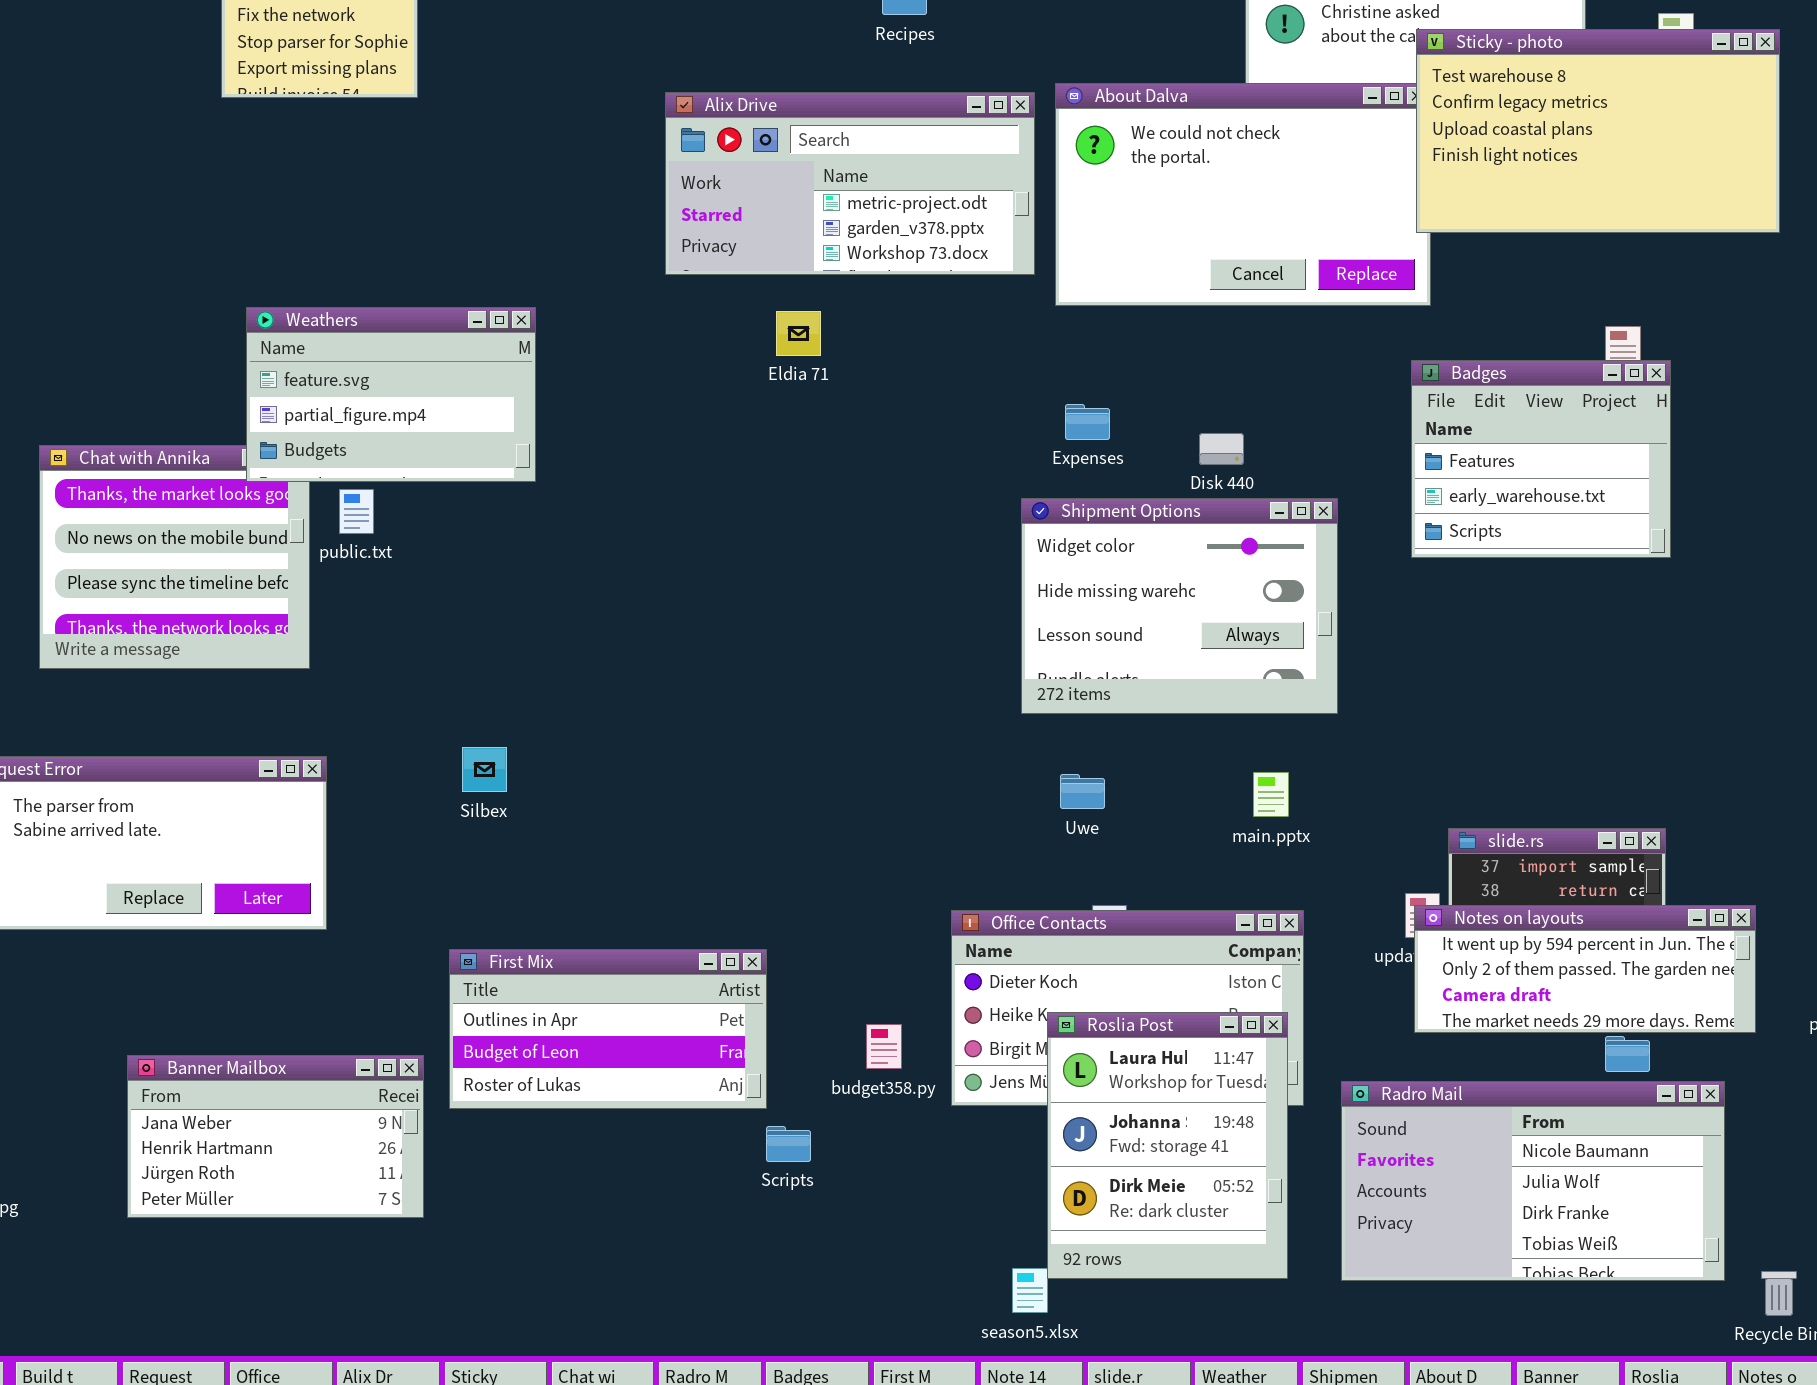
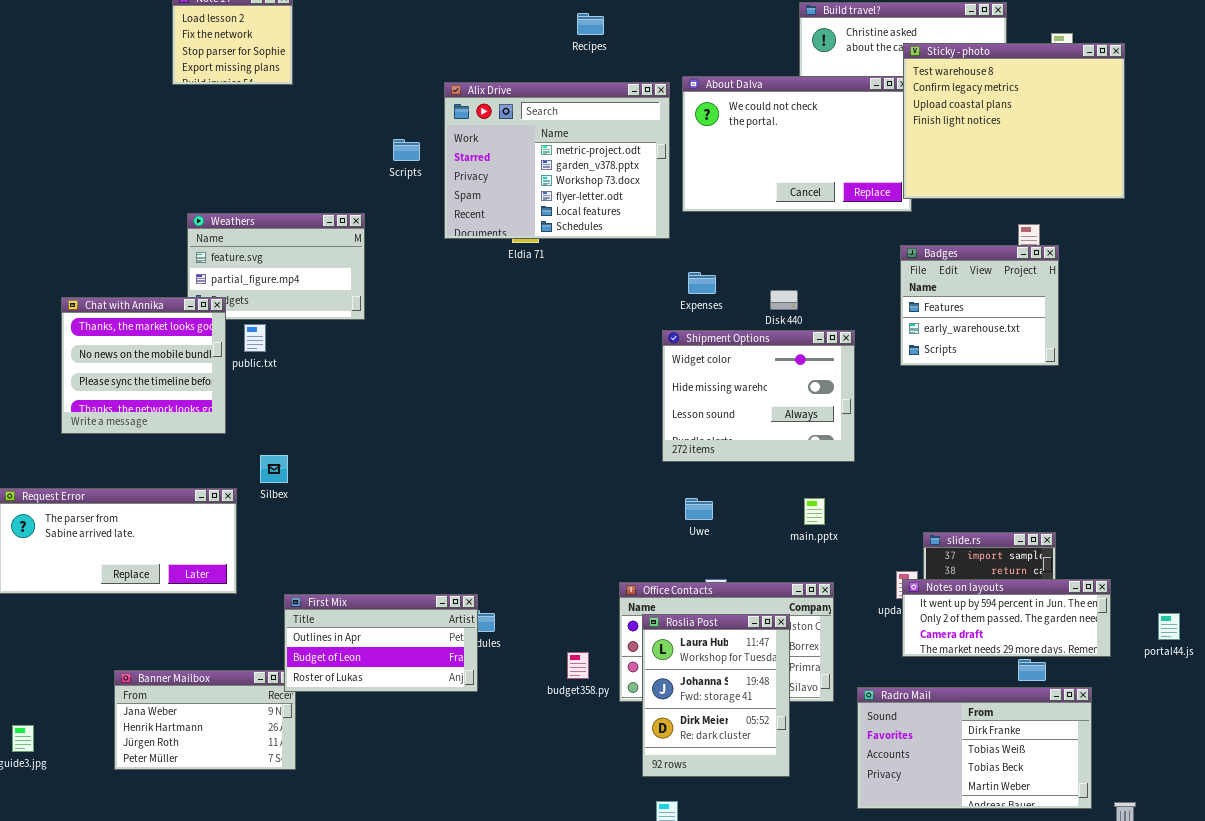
Sticky - photo: [1416,29,1780,233] -> [903,43,1125,199], resized
Alix Drive: [665,92,1035,275] -> [444,82,670,239], resized
Chat with Annika: [39,445,310,669] -> [61,297,226,434], raised
Silbex: [462,747,507,792] -> [260,455,288,483], moved
First Mix: [449,949,767,1109] -> [284,594,478,692], moved
Roslia Post: [1047,1012,1288,1279] -> [642,614,790,777], moved
Radro Mail: [1341,1081,1725,1281] -> [857,687,1092,809], scrolled down 2 rows
Scripts: [766,1126,811,1162] -> [393,139,420,161], moved

